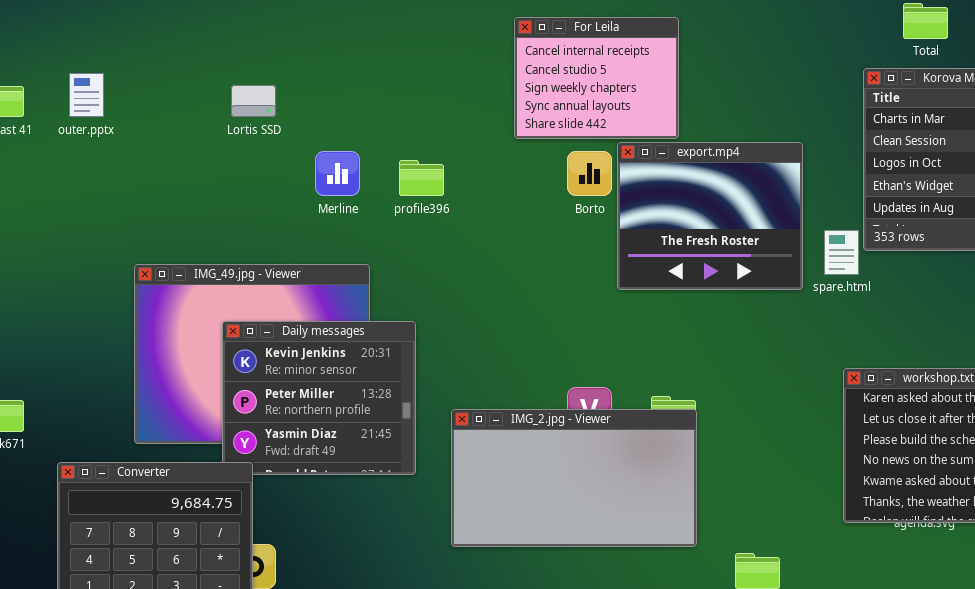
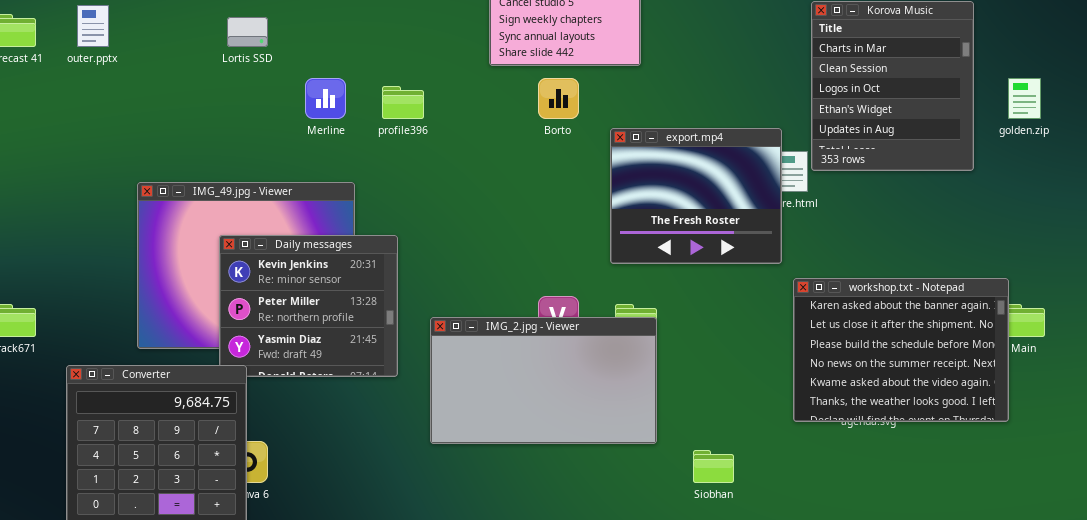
export.mp4: [617,142,803,290] -> [610,128,782,264], moved

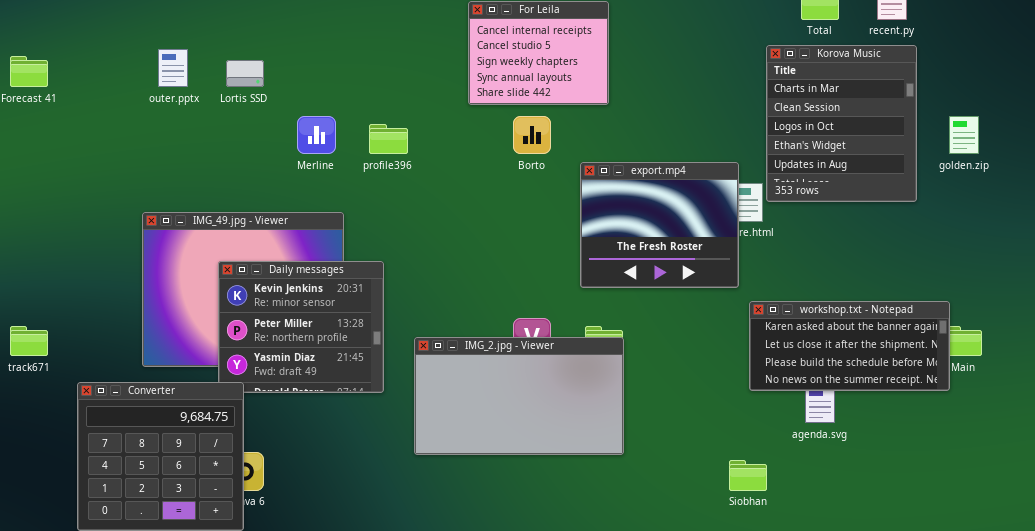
outer.pptx: [77,5,109,47] -> [158,49,188,87], moved
workshop.txt - Notepad: [793,278,1009,422] -> [749,301,950,391], resized
Siobhan: [693,450,734,483] -> [729,460,767,491], moved

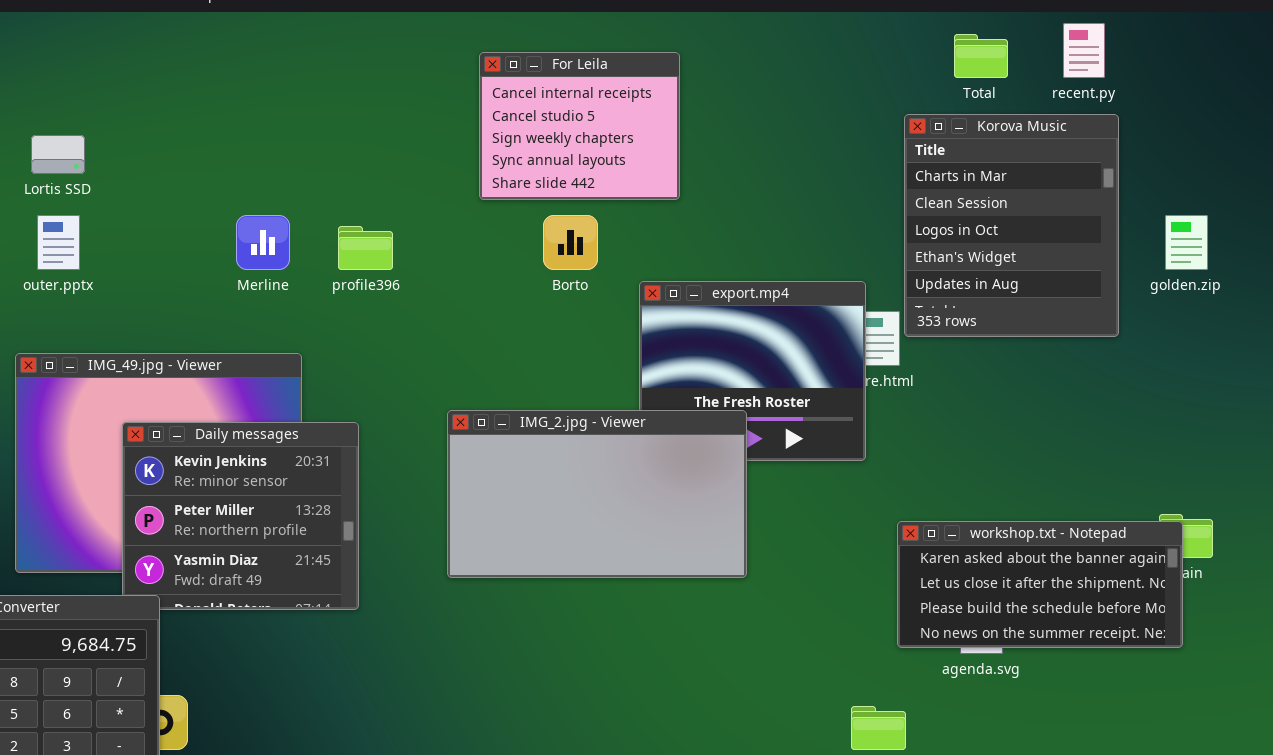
outer.pptx: [158,49,188,87] -> [37,215,80,270], moved
Lortis SSD: [226,60,264,87] -> [31,135,85,174], moved
workshop.txt - Notepad: [749,301,950,391] -> [897,521,1183,648], moved
IMG_2.jpg - Viewer: [414,337,624,455] -> [447,410,747,578], moved

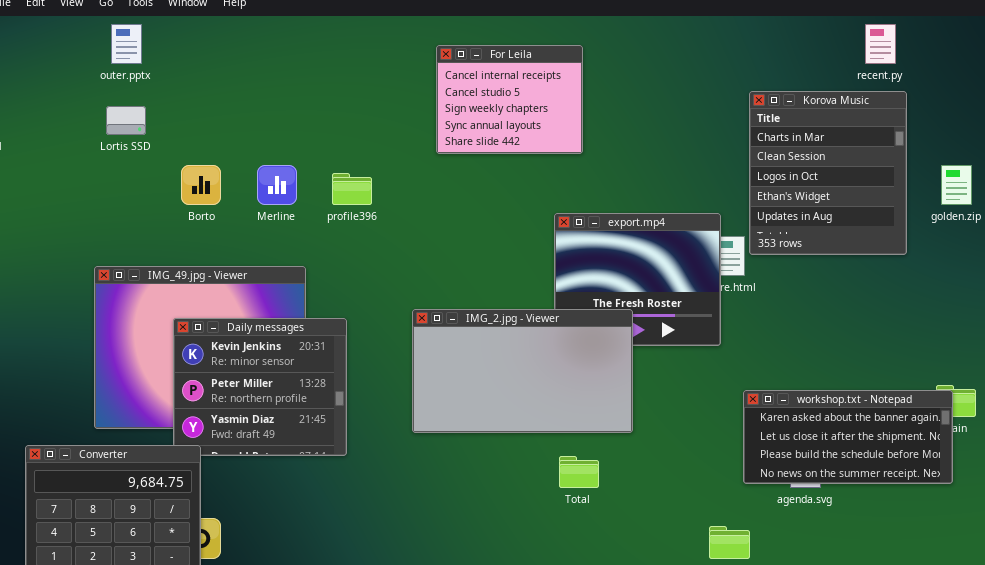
Total: [954,34,1008,78] -> [559,456,599,488], moved
outer.pptx: [37,215,80,270] -> [111,24,142,64], moved
Borto: [543,215,598,270] -> [181,165,221,205], moved

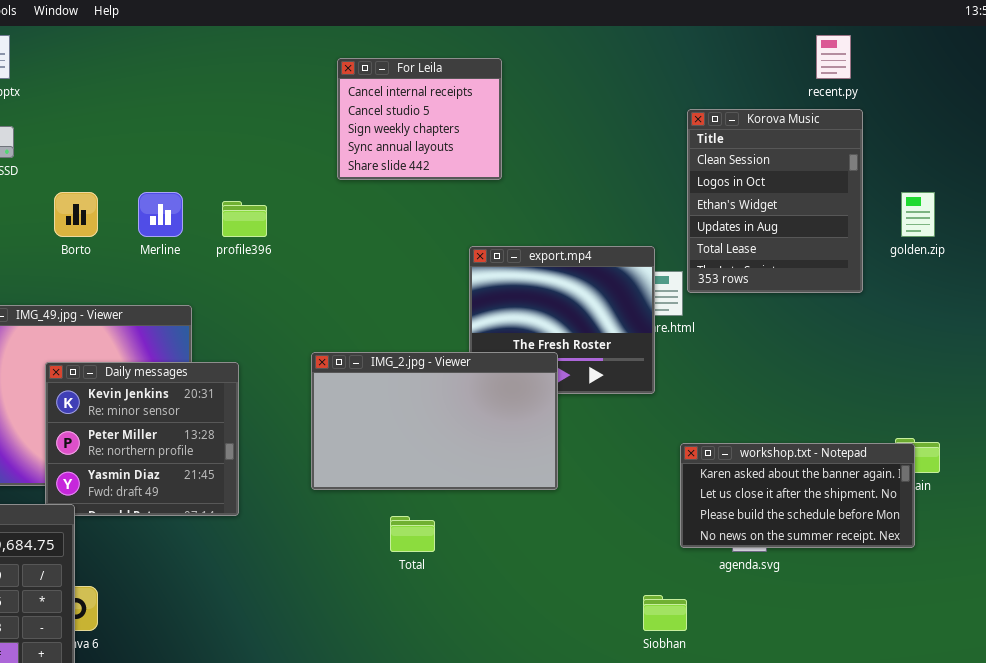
Korova Music: [749,91,907,255] -> [687,109,863,293], scrolled down 1 row
Total: [559,456,599,488] -> [390,516,435,552], moved

